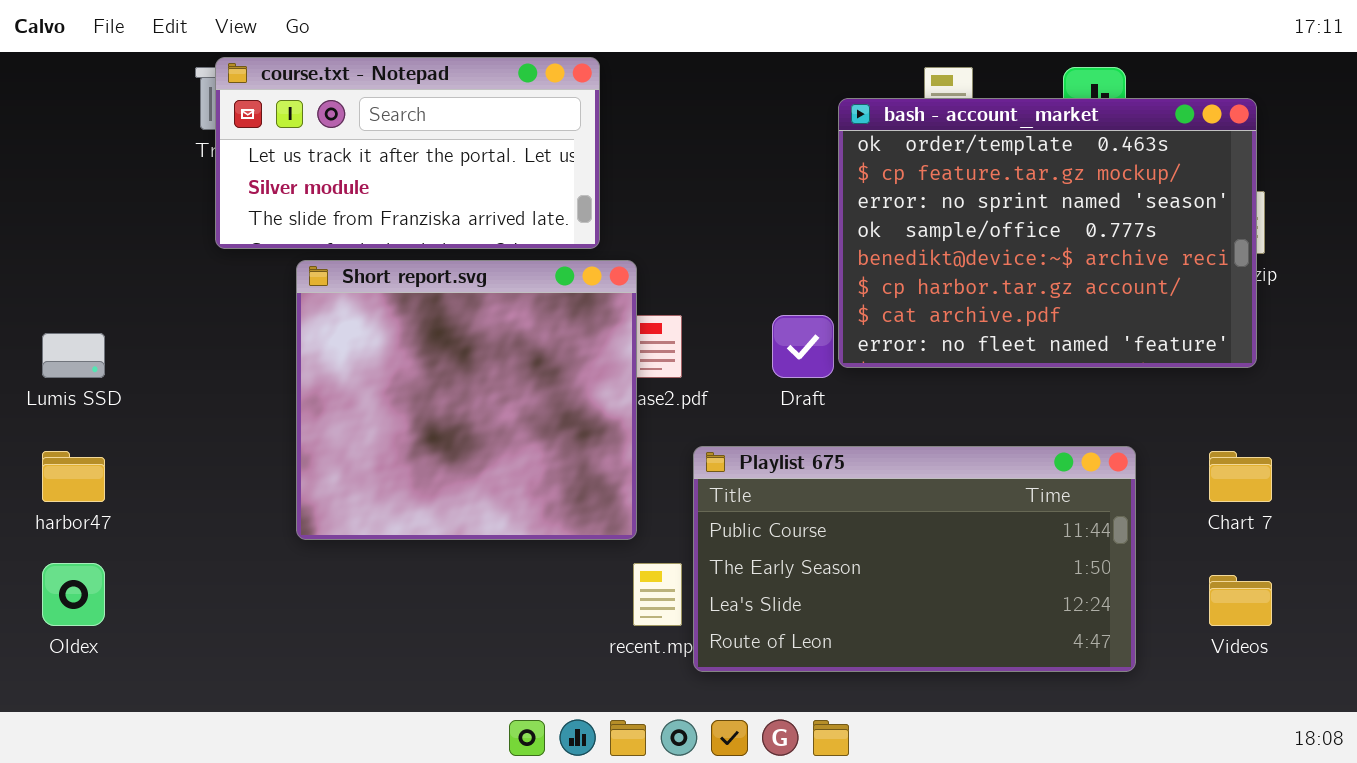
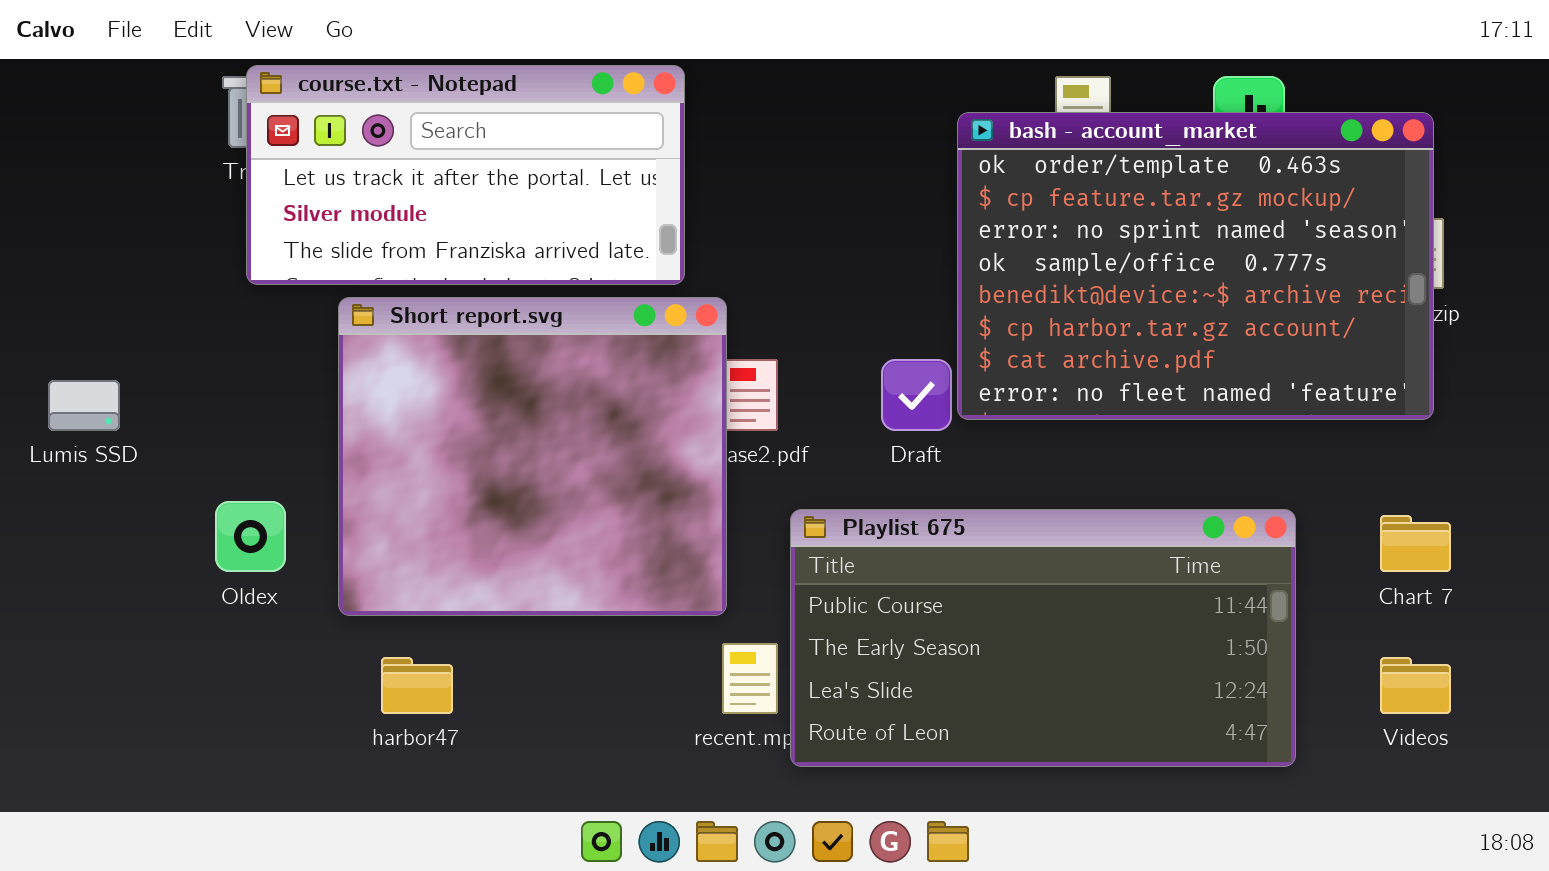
harbor47: [42,451,105,502] -> [381,657,453,714], moved
Oldex: [42,563,105,626] -> [215,501,286,572], moved

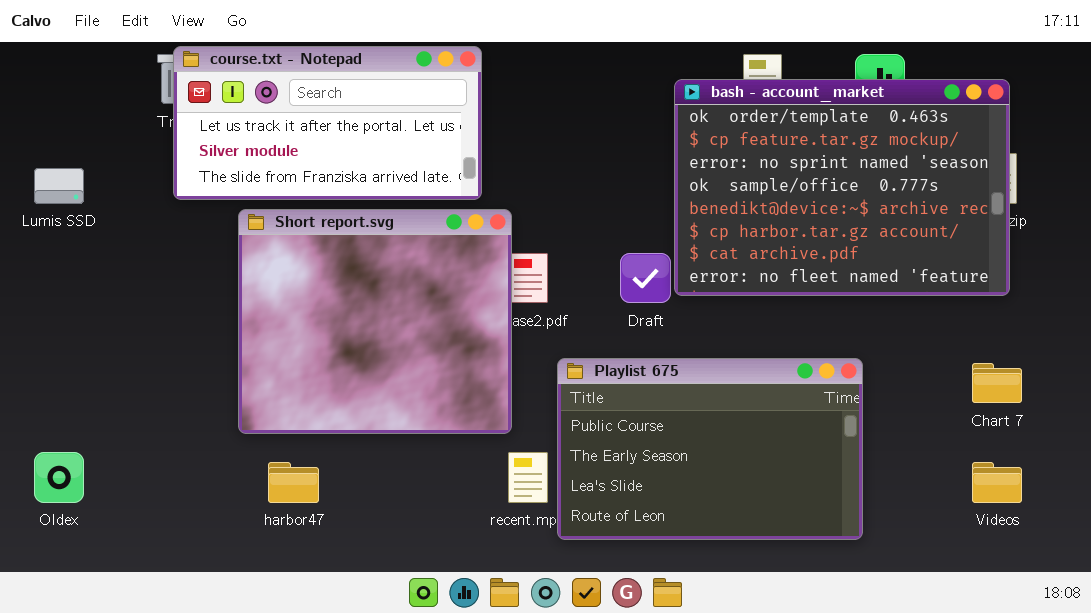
Lumis SSD: [48,380,120,431] -> [34,168,84,204], moved
Oldex: [215,501,286,572] -> [34,452,84,503], moved
Playlist 675: [790,509,1296,767] -> [557,358,863,540], resized

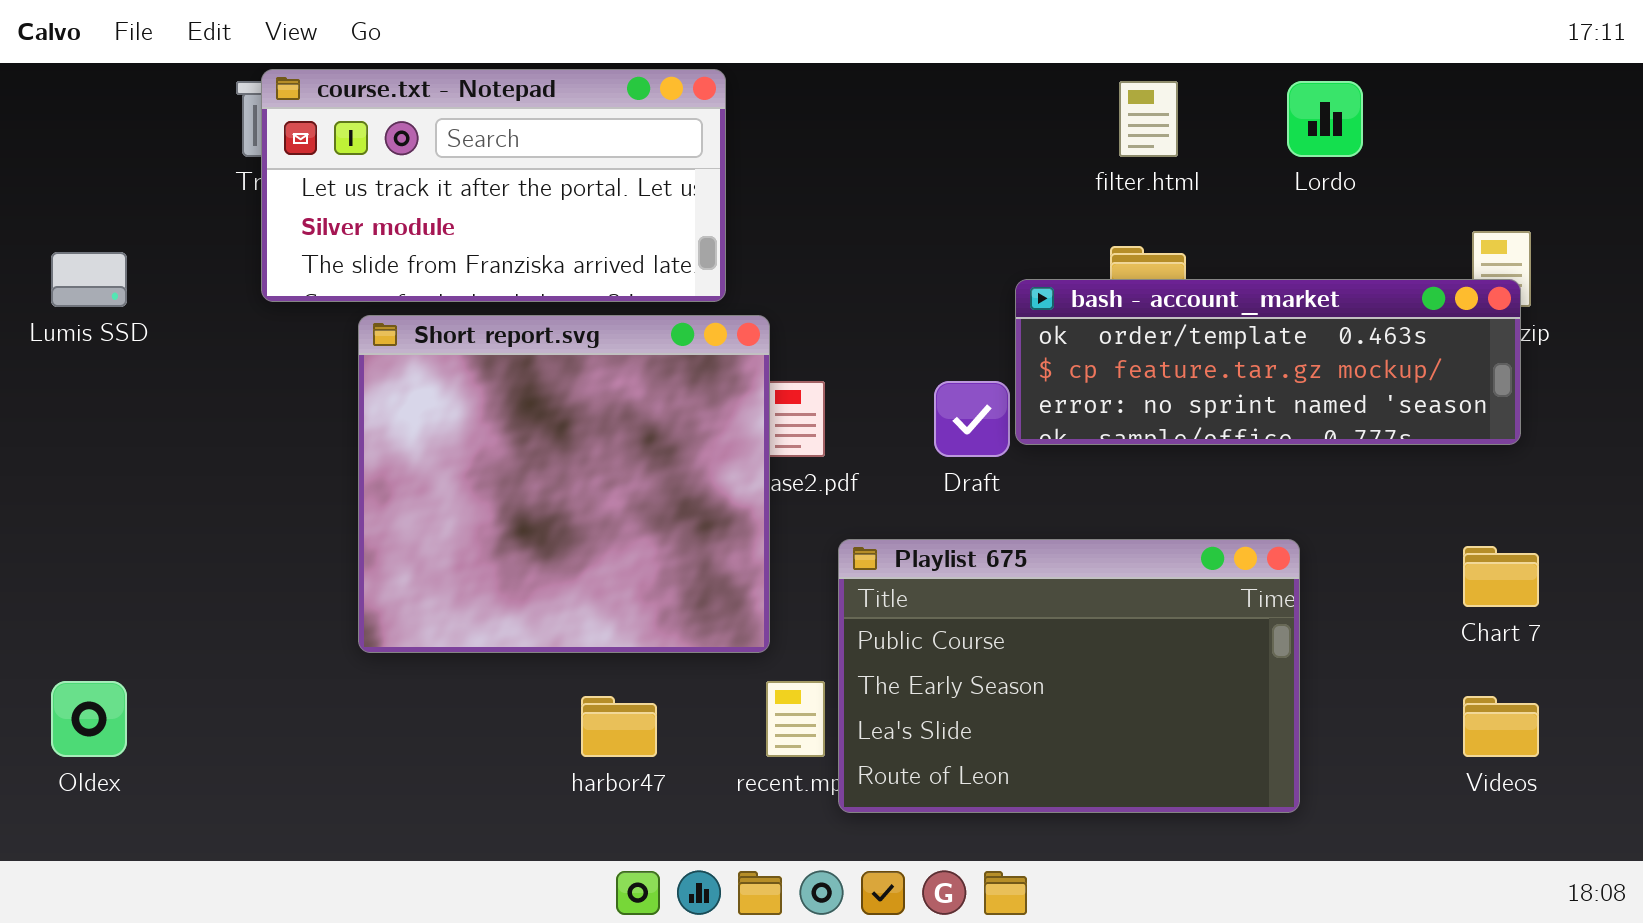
bash - account_market: [674,79,1010,296] -> [1015,279,1521,445], resized
harbor47: [268,462,319,503] -> [581,696,657,757], moved

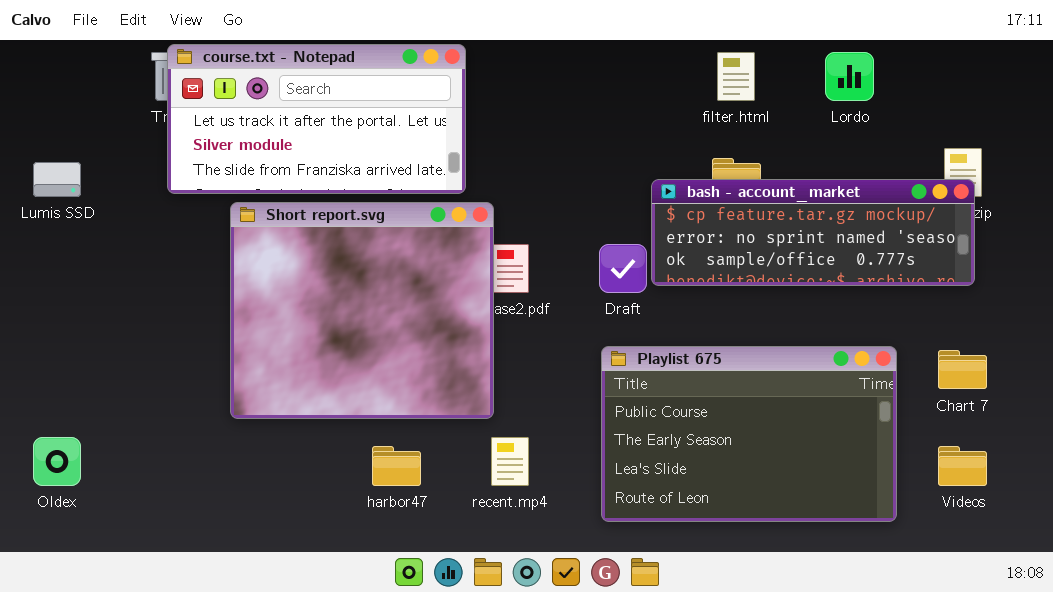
bash - account_market: [1015,279,1521,445] -> [651,179,975,286], scrolled down 1 row
Playlist 675: [838,539,1300,813] -> [601,346,897,522], moved

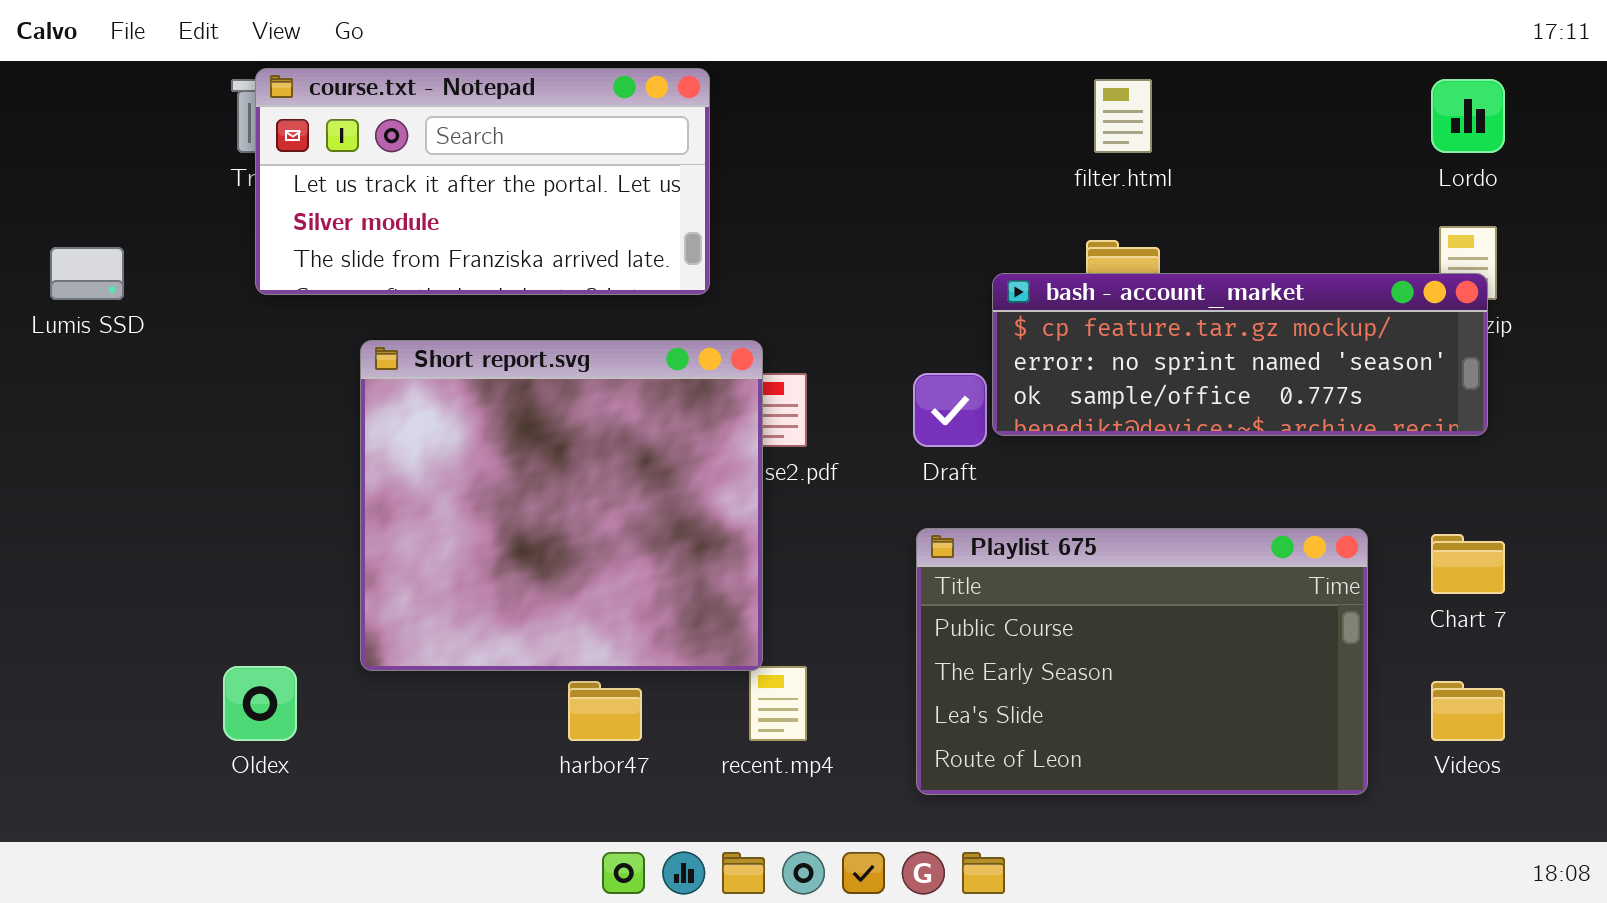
Lordo: [825,52,874,101] -> [1431,79,1505,153], moved
Short report.svg: [230,202,494,419] -> [360,340,763,671], moved
Oldex: [33,437,81,486] -> [223,666,297,741], moved

